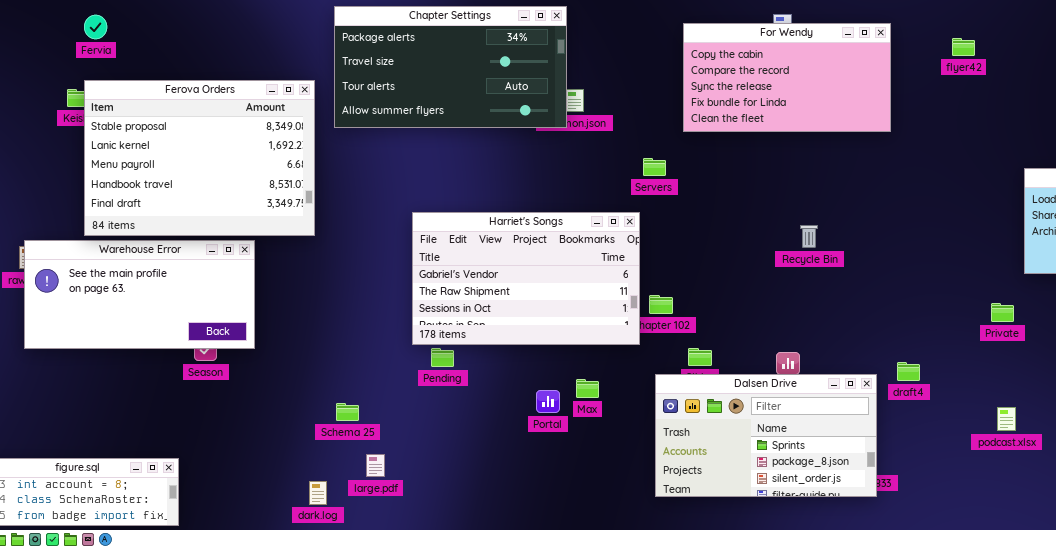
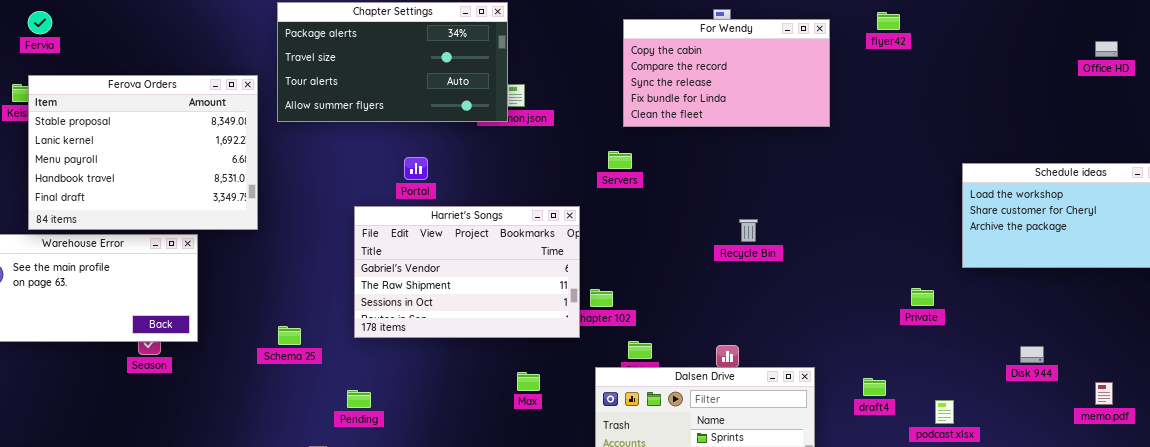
flyer42: [952,38,975,56] -> [877,12,900,30], moved
Servers: [643,158,666,176] -> [608,151,632,169], moved
Private: [991,303,1014,322] -> [911,288,934,306], moved
Pending: [431,348,454,367] -> [347,390,371,408], moved
draft4: [897,362,920,381] -> [863,378,886,396], moved
Portal: [536,390,560,413] -> [404,157,428,180], moved
Schema 25: [336,403,359,421] -> [278,326,301,345], moved

